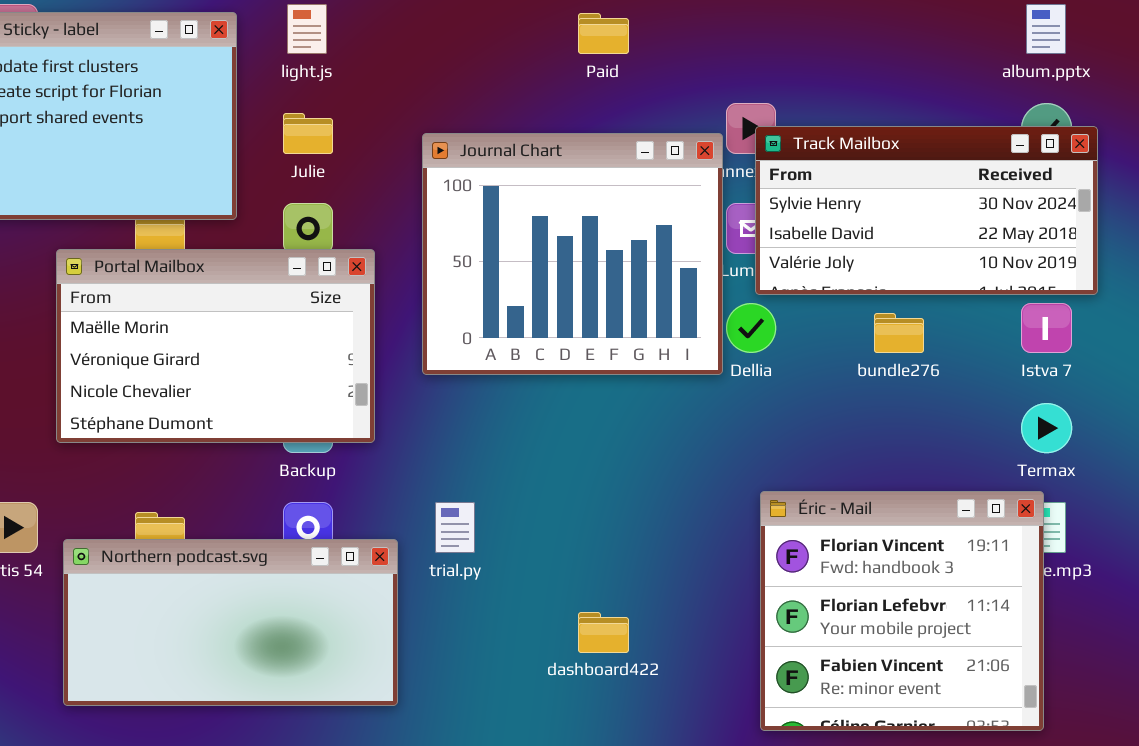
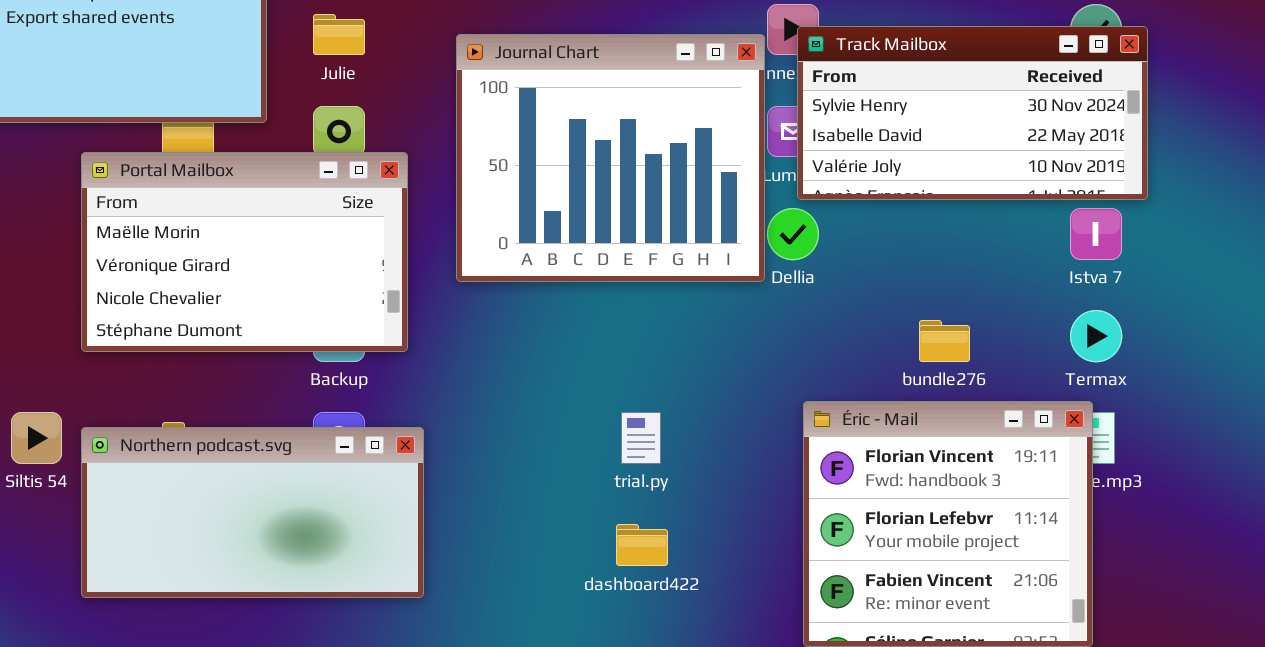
bundle276: [874,313,924,353] -> [919,320,970,362], moved
trial.py: [435,502,475,553] -> [621,412,661,464], moved
Northern podcast.svg: [63,539,398,706] -> [81,427,424,598], moved

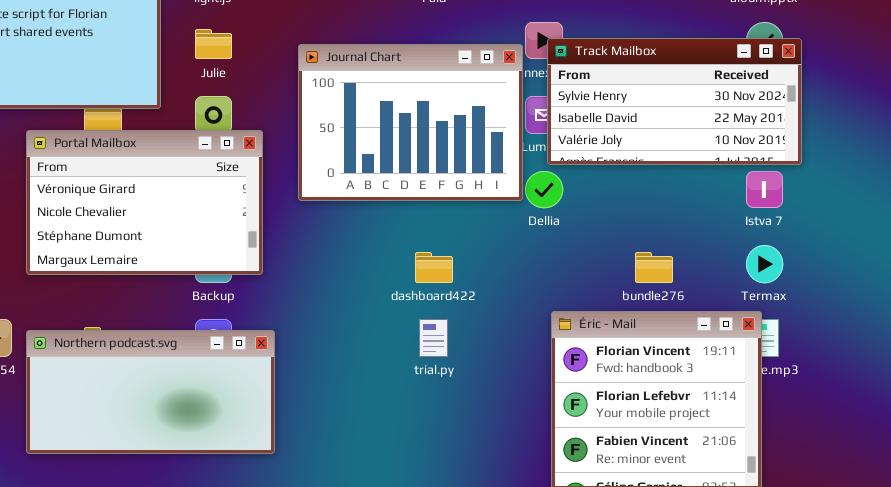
Journal Chart: [456,34,765,282] -> [298,44,523,201], resized
Portal Mailbox: [81,152,408,352] -> [26,130,263,275], scrolled down 1 row
dashboard422: [616,524,668,566] -> [415,252,453,283], moved

